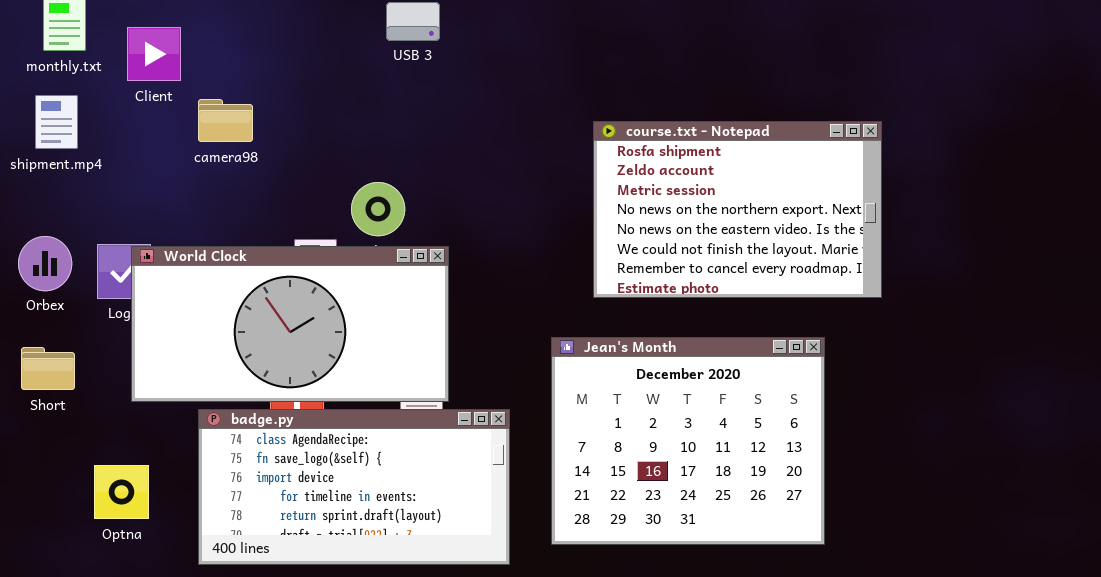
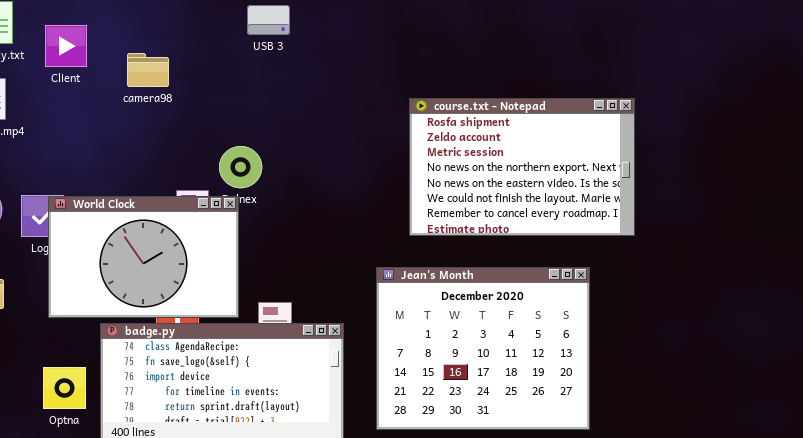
camera98: [198,99,253,142] -> [127,53,169,87], moved
World Clock: [131,246,449,402] -> [48,196,239,318], resized
Optna: [94,465,149,519] -> [43,367,86,409], moved

